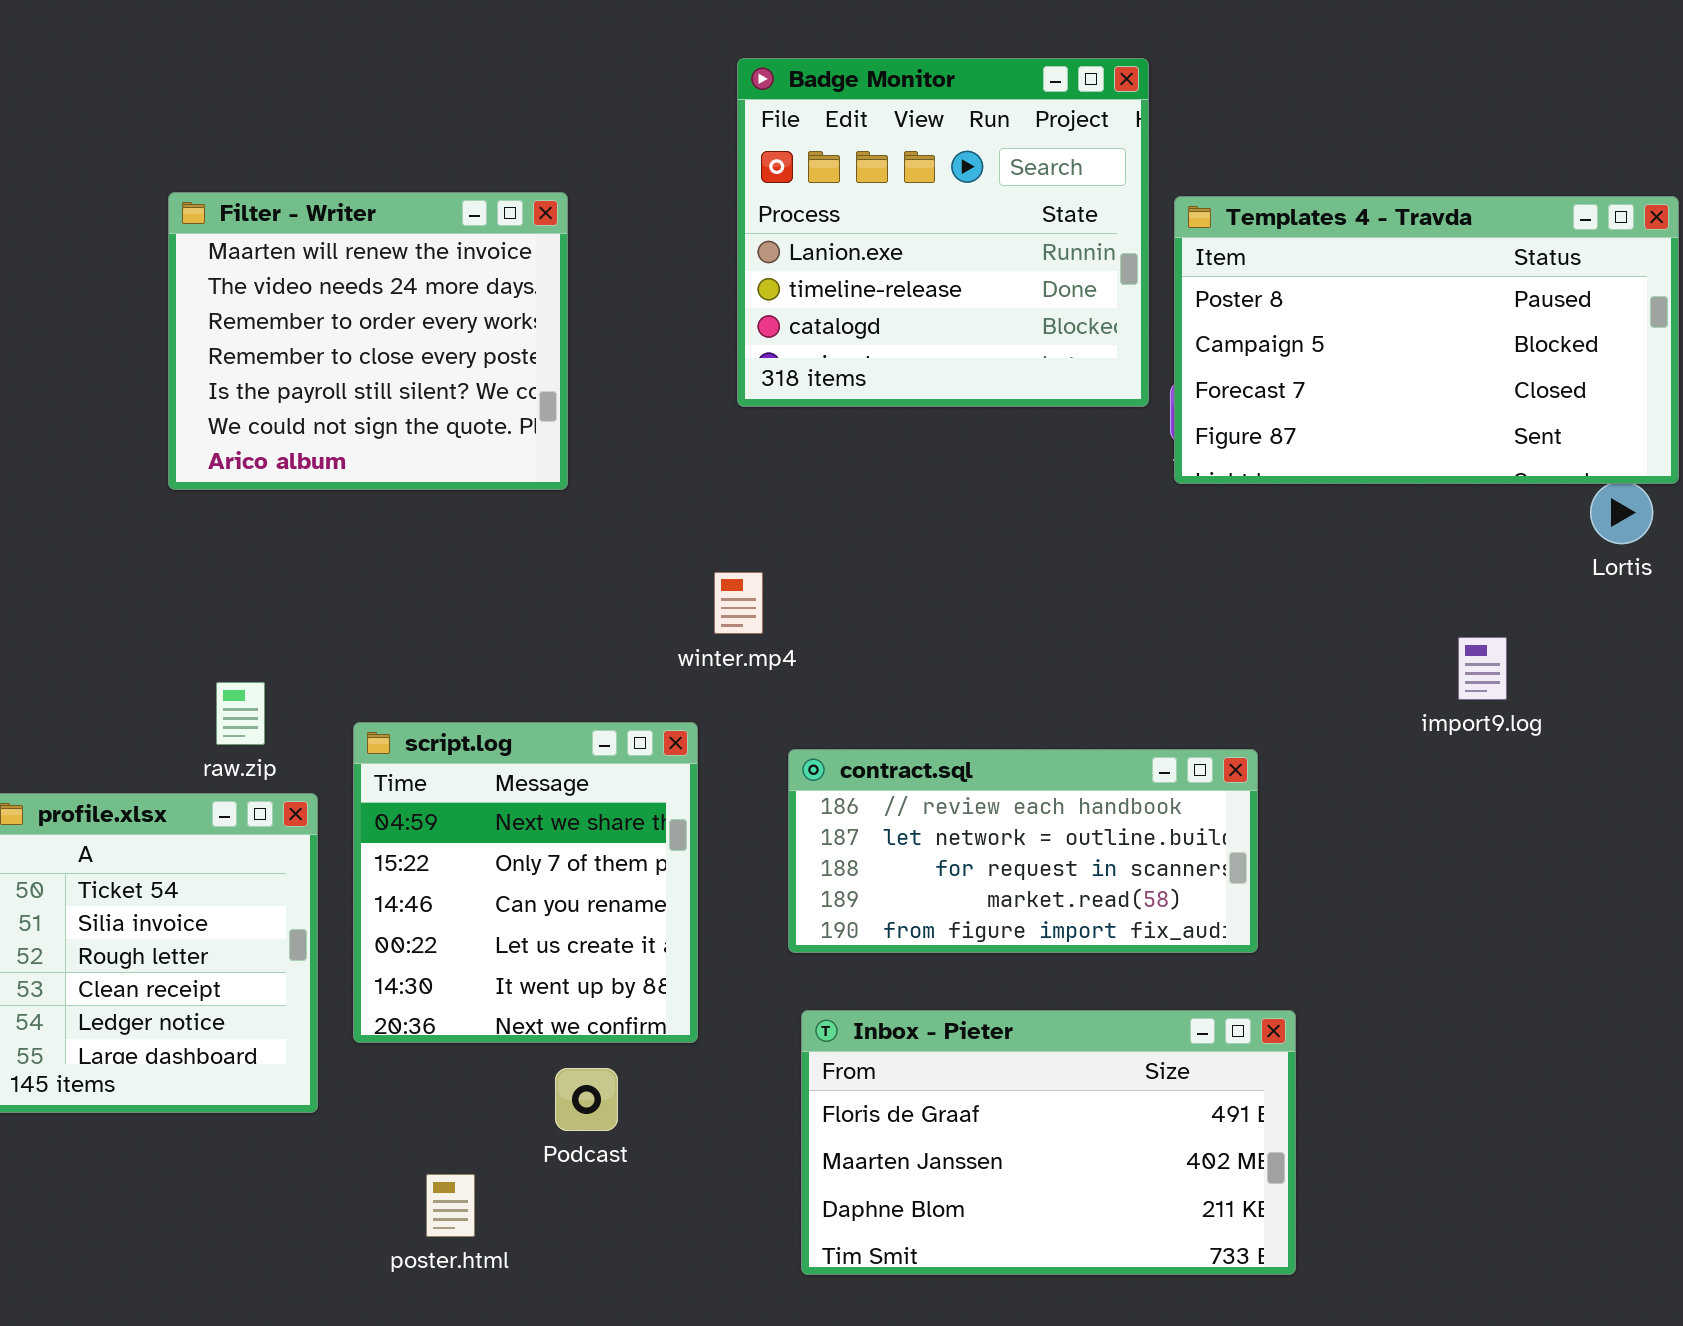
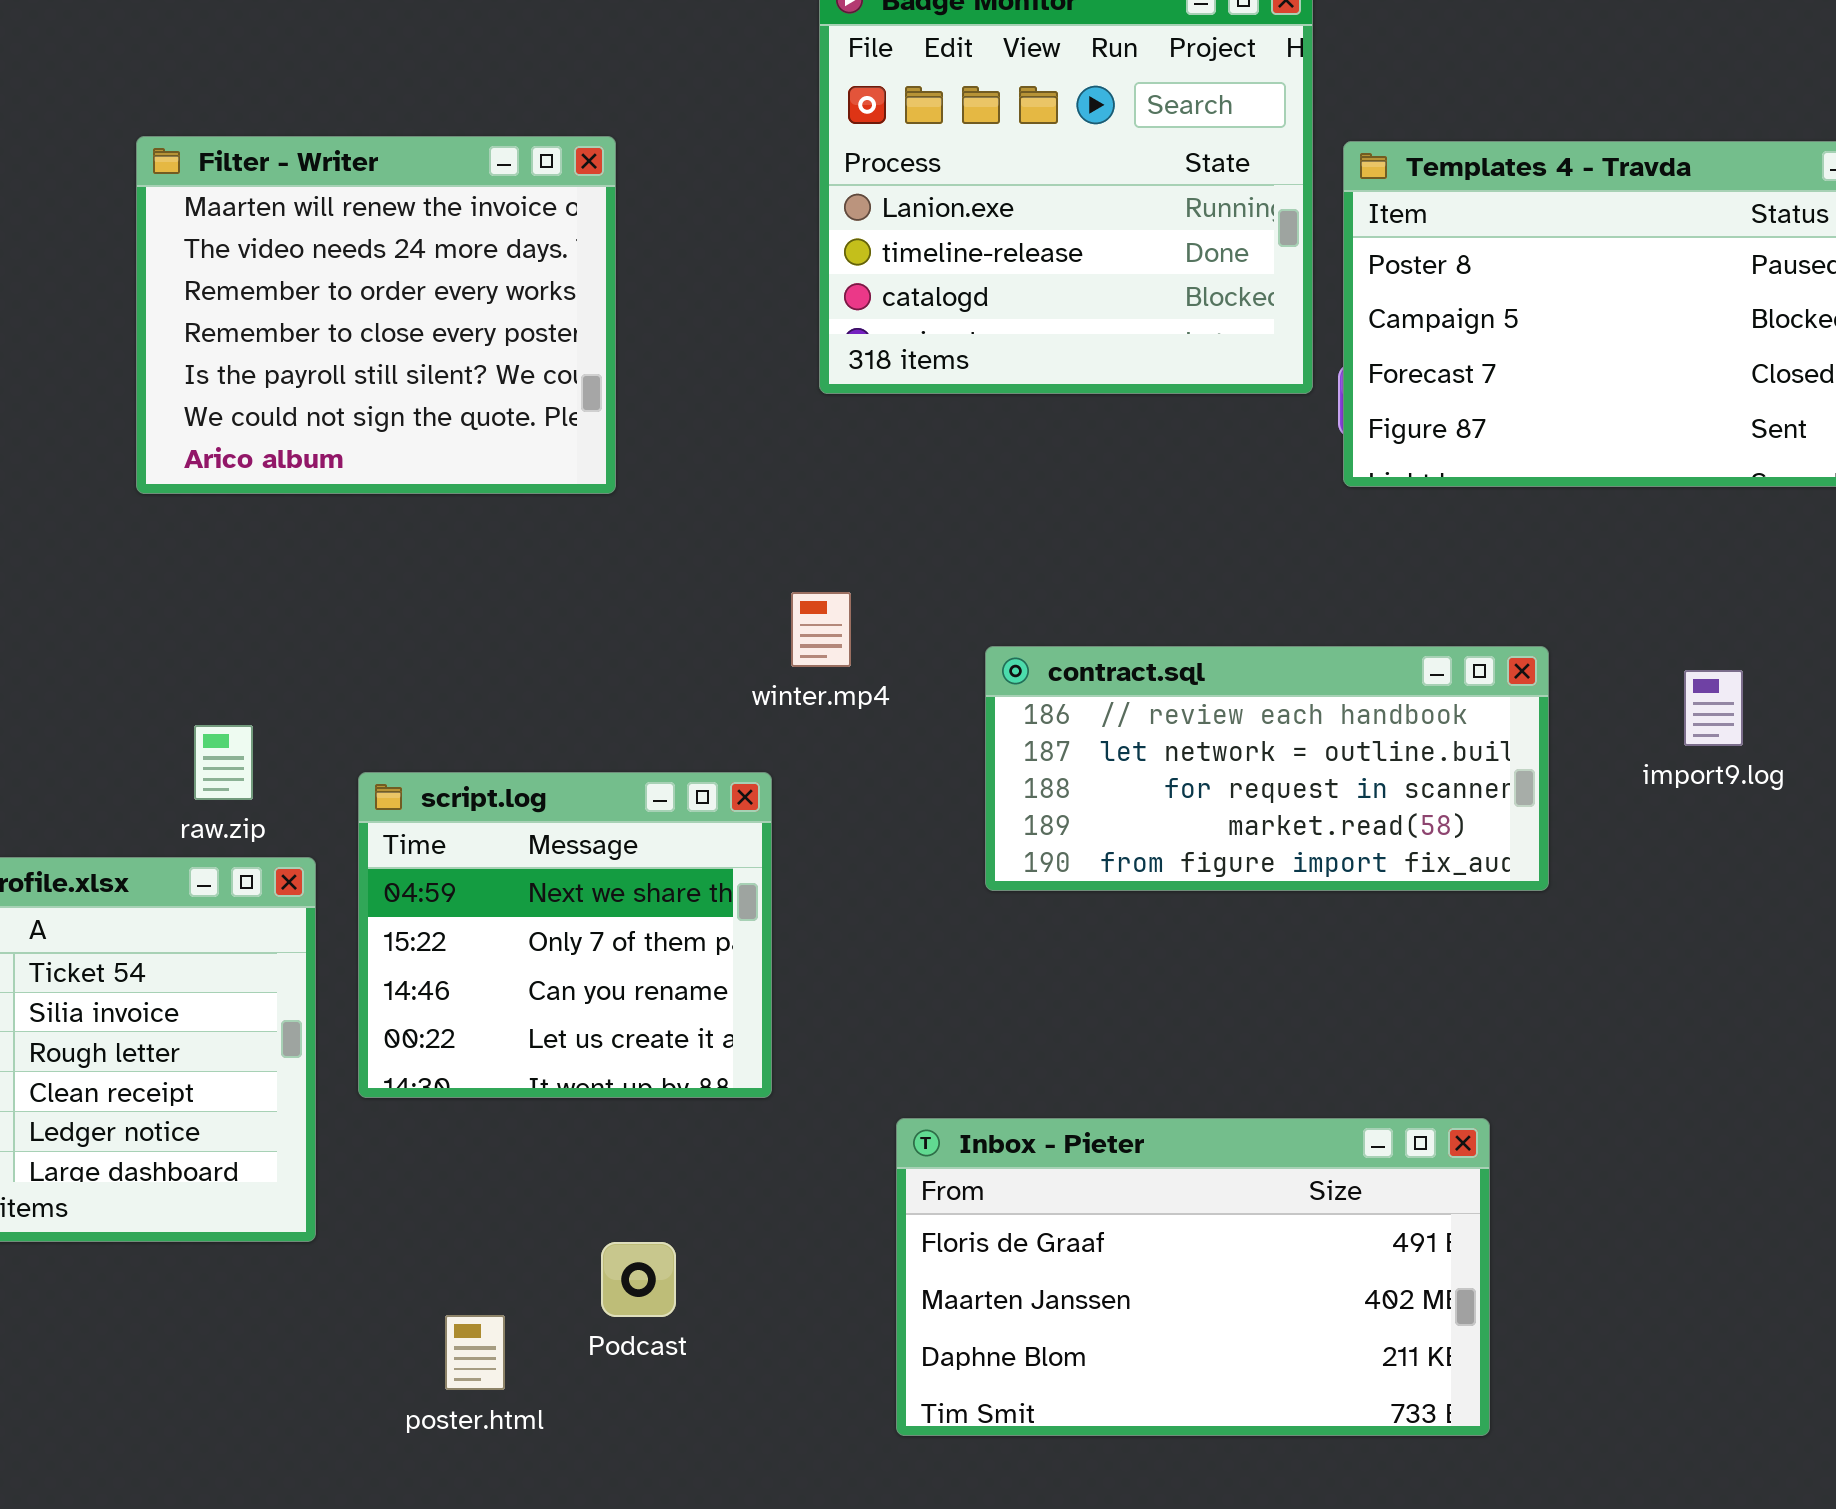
script.log: [353,722,698,1043] -> [358,772,772,1098], resized
contract.sql: [788,749,1258,953] -> [985,646,1549,891], moved
Podcast: [555,1068,618,1131] -> [601,1242,676,1317], moved

